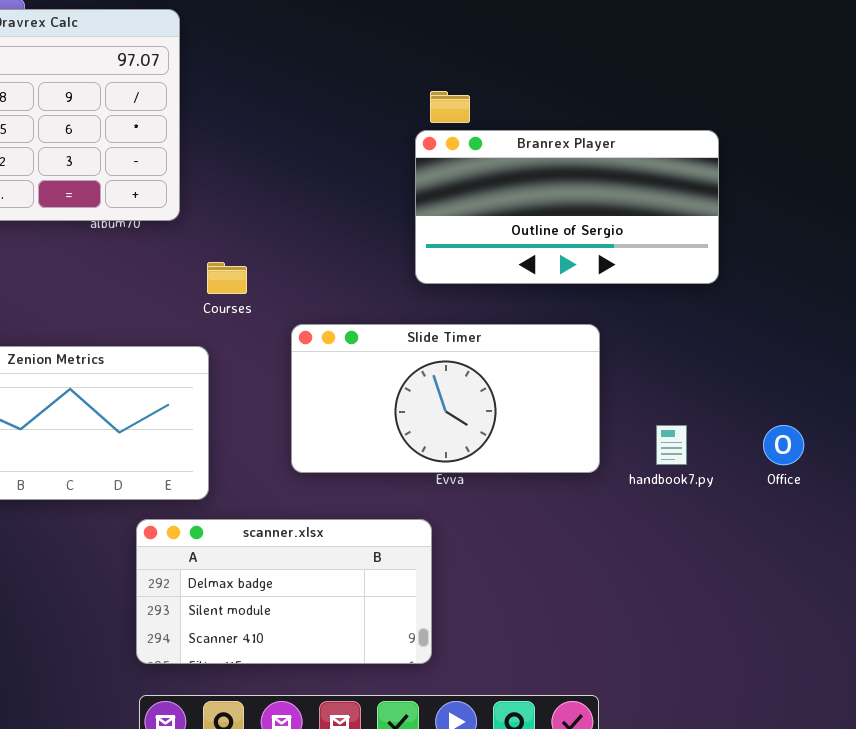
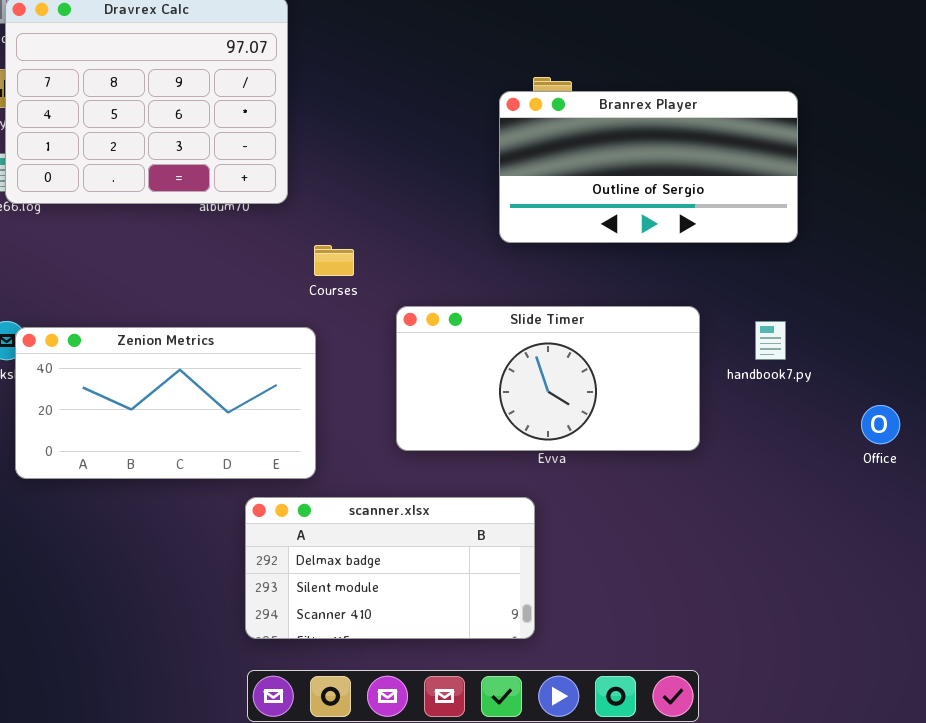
Branrex Player: [415,130,719,284] -> [499,91,798,243], moved
handbook7.py: [656,425,687,465] -> [755,321,786,360], moved

